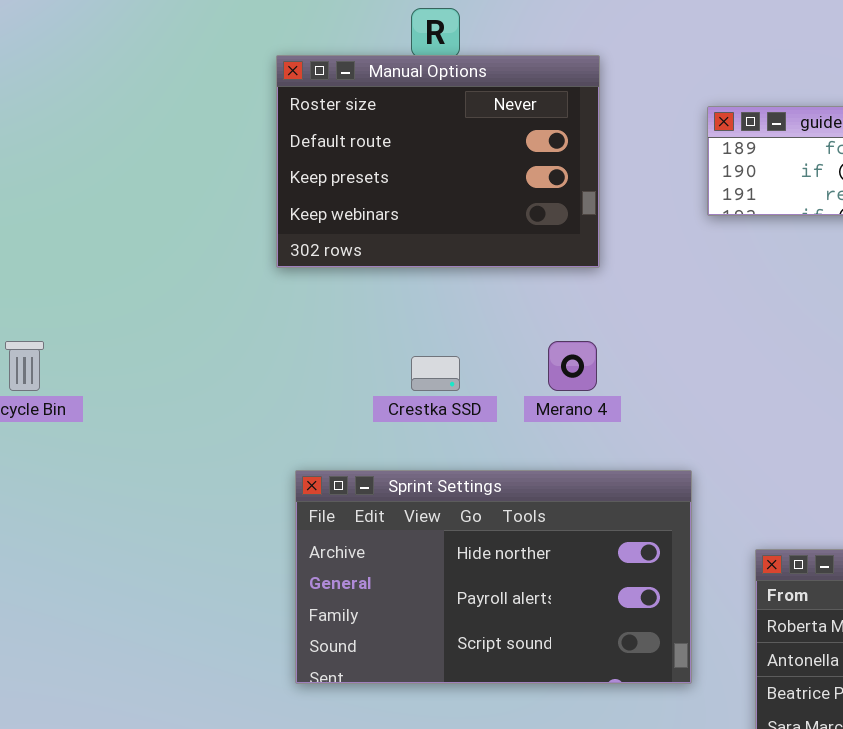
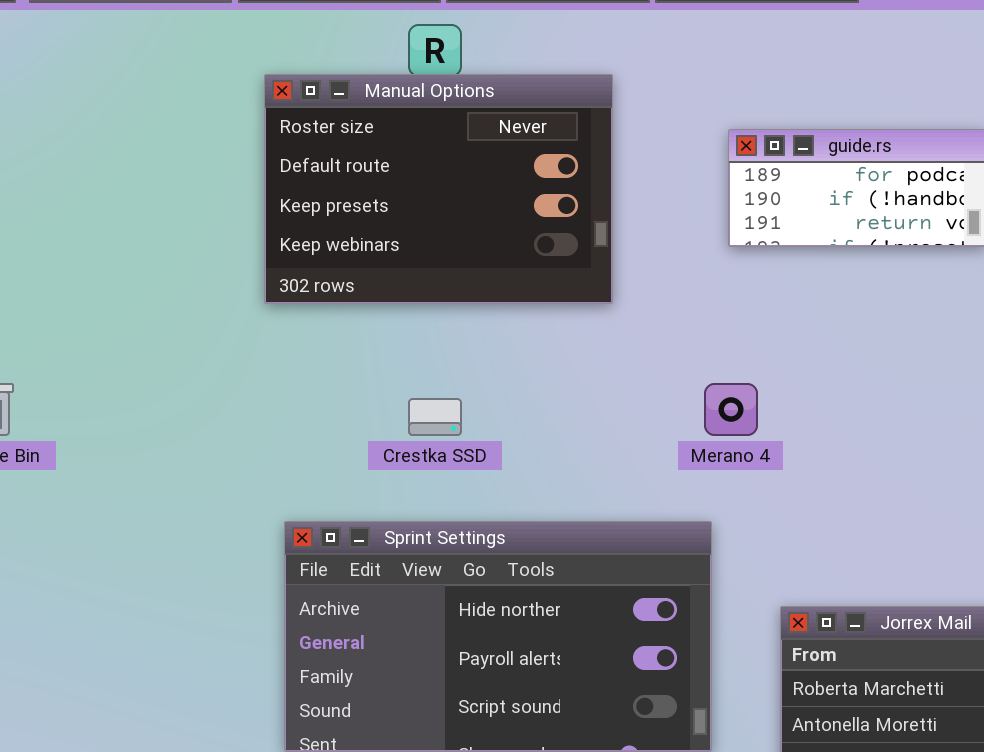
Merano 4: [548,341,597,391] -> [704,383,758,436], moved

